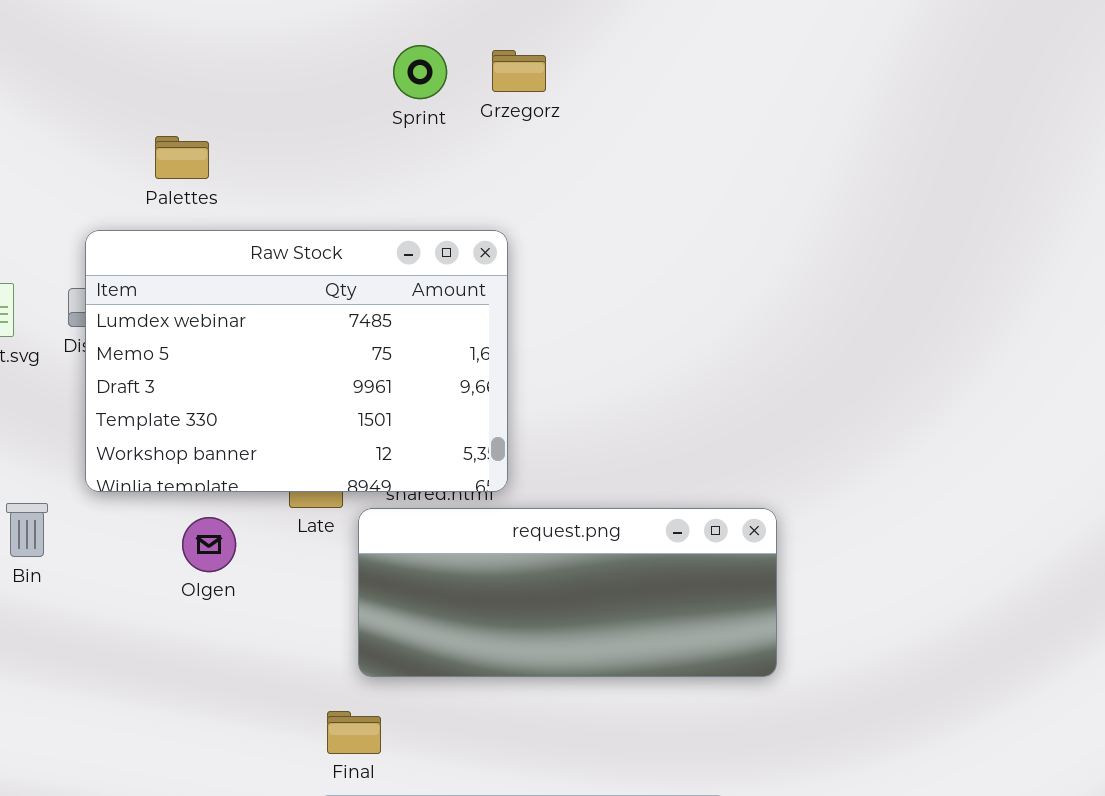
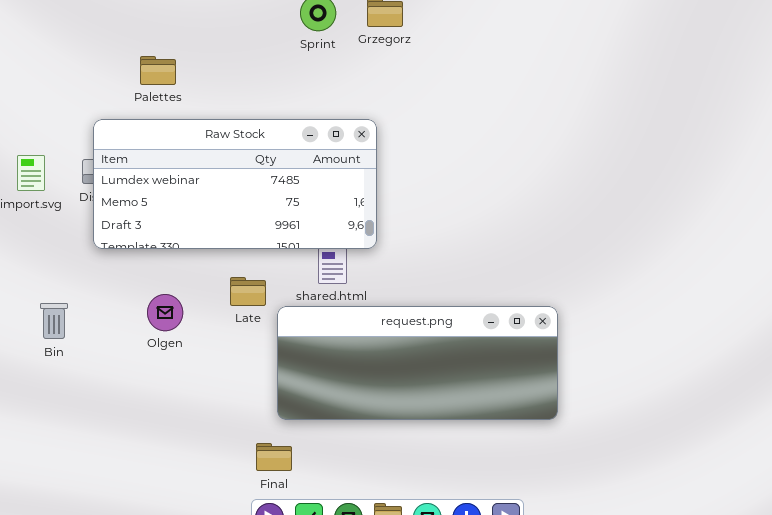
Raw Stock: [85,230,508,492] -> [93,119,377,249], resized
Olgen: [182,517,236,572] -> [147,294,183,331], moved

